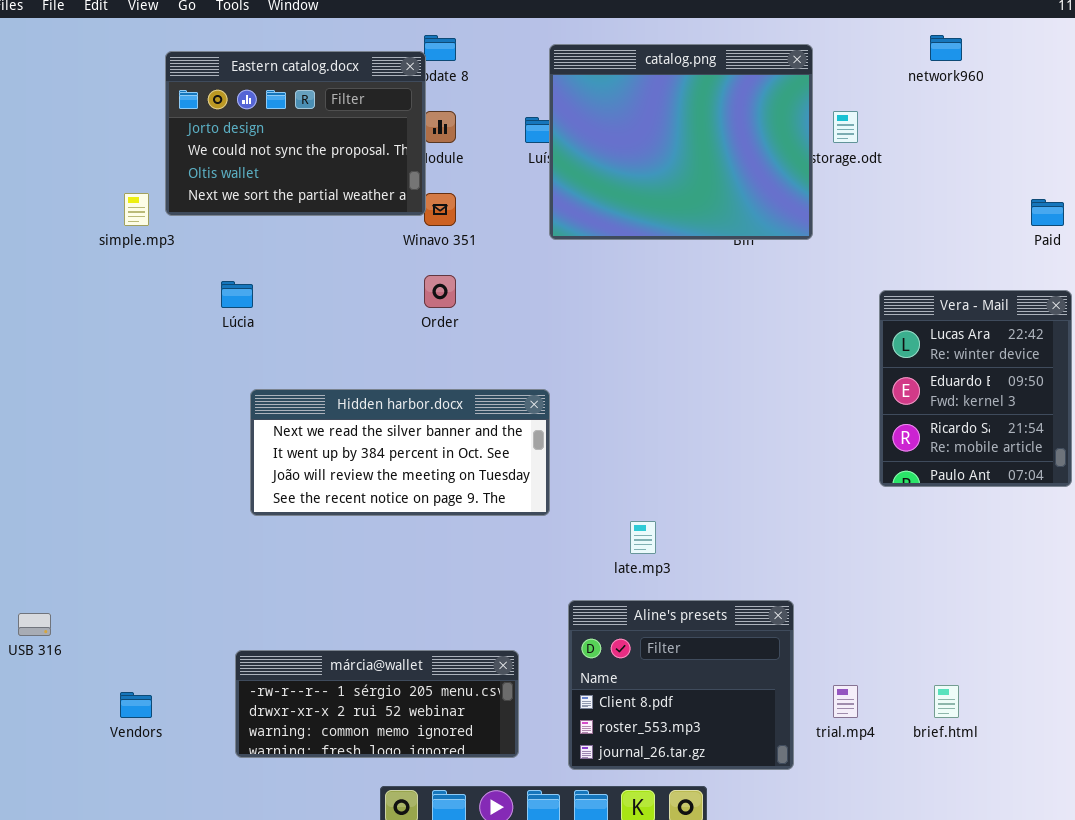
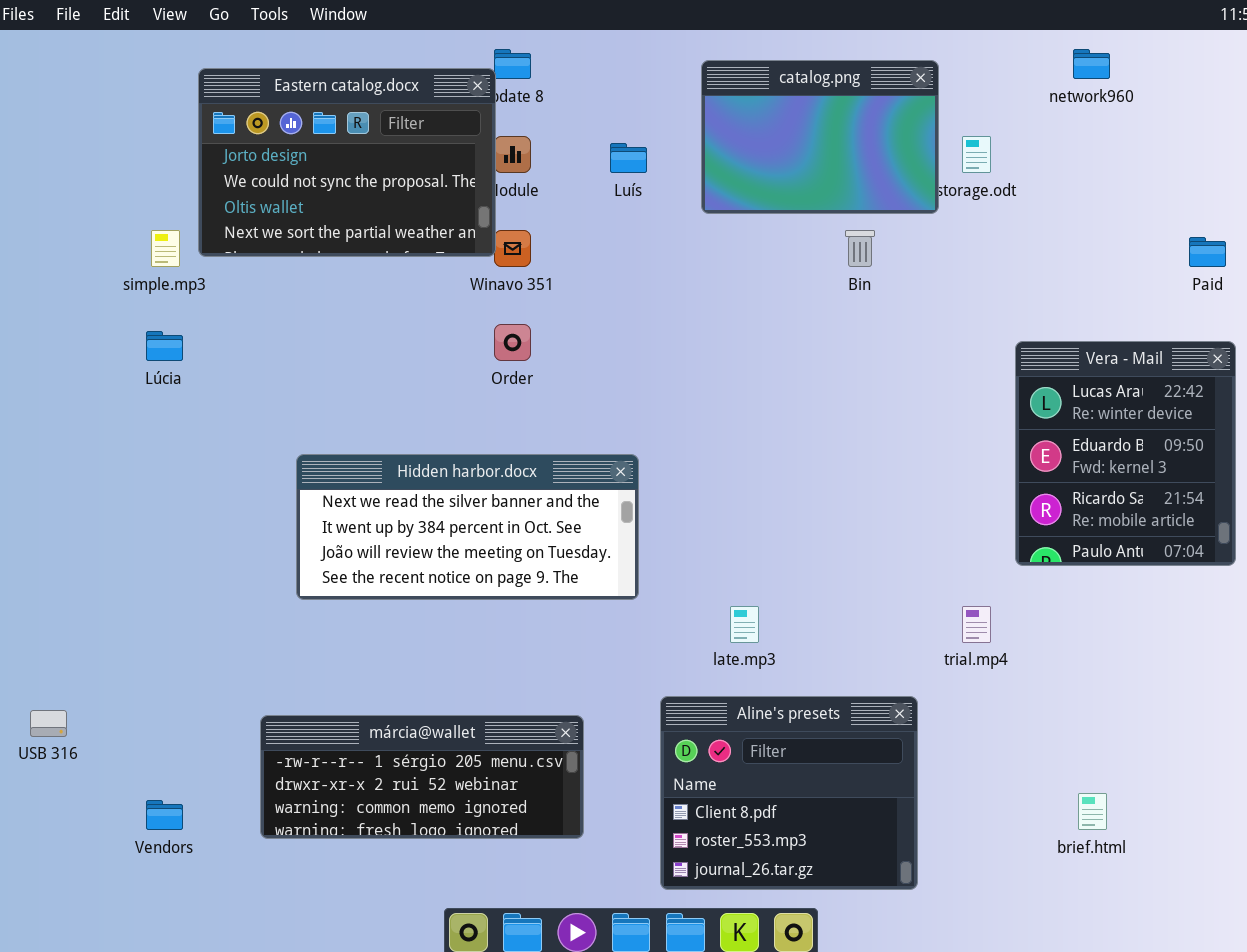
catalog.png: [549,44,813,240] -> [701,60,939,214], resized
Lúcia: [221,281,253,308] -> [146,331,183,361], moved
márcia@wallet: [235,650,519,758] -> [260,715,584,839], moved
trial.mp4: [833,685,858,718] -> [962,606,991,643], moved

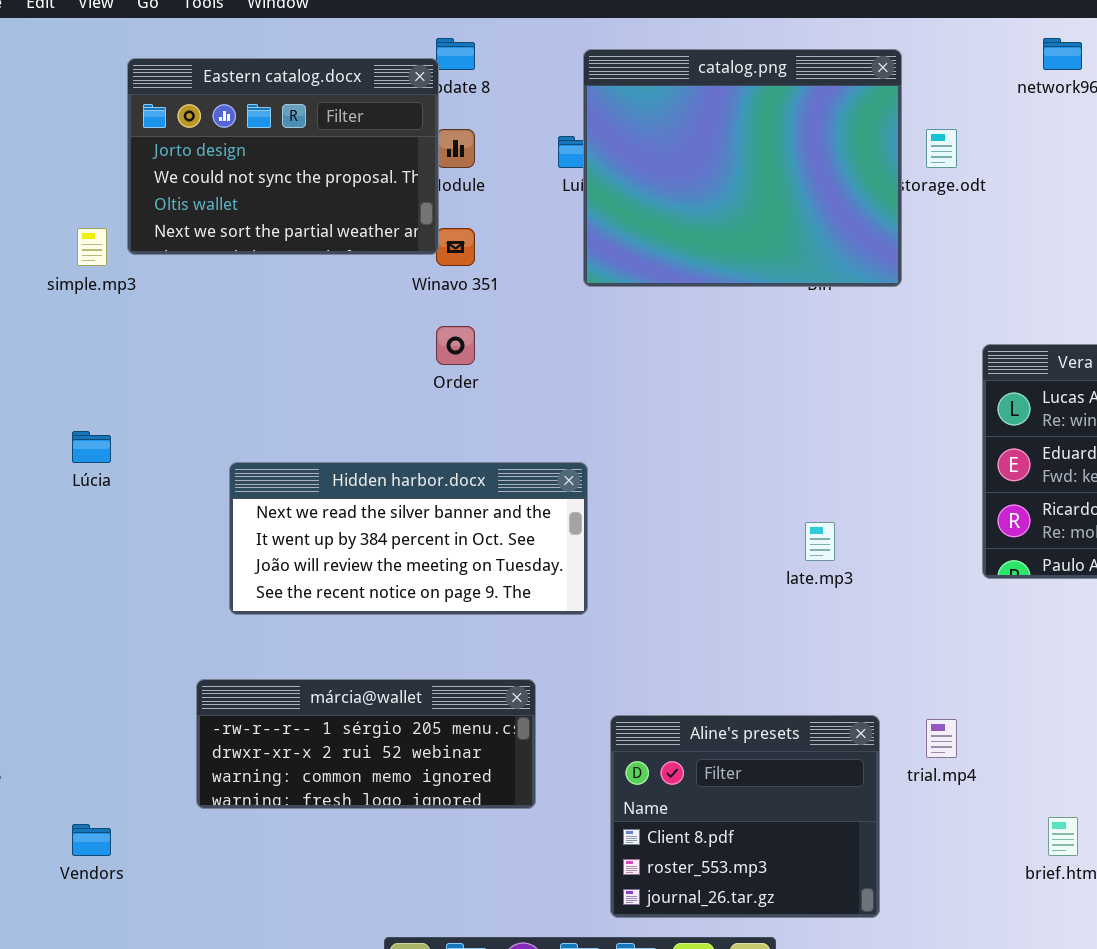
catalog.png: [701,60,939,214] -> [583,49,902,287], resized
Lúcia: [146,331,183,361] -> [72,431,111,463], moved
late.mp3: [730,606,759,643] -> [805,522,835,561], moved
trial.mp4: [962,606,991,643] -> [926,719,957,758], moved
márcia@wallet: [260,715,584,839] -> [196,679,536,809], moved

